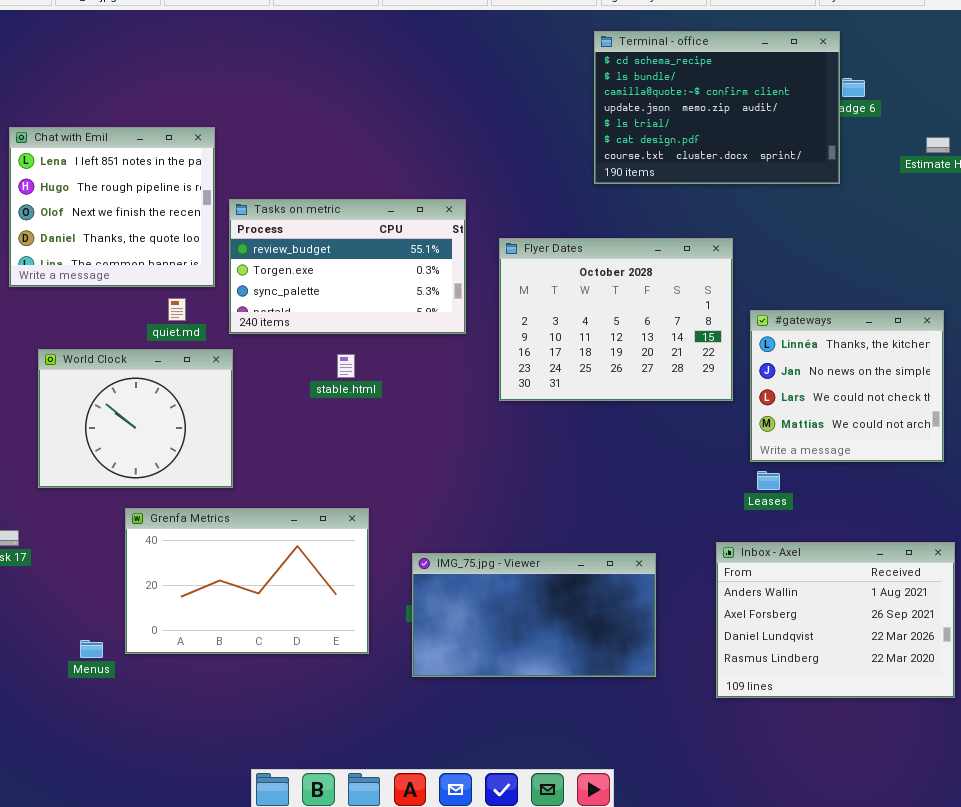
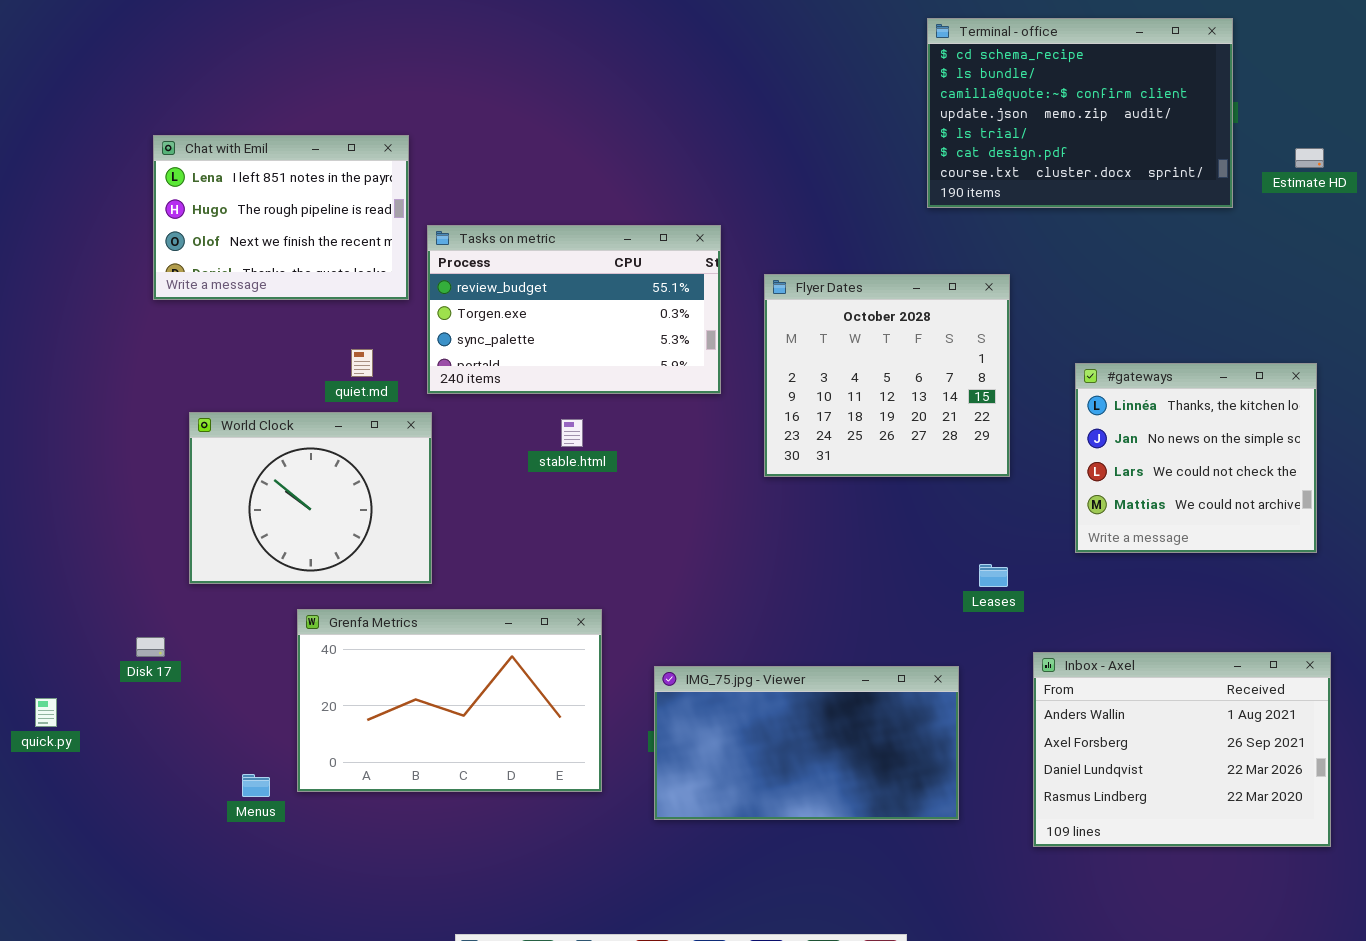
Terminal - office: [594,31,840,184] -> [927,18,1233,208], moved
Chat with Emil: [9,127,215,287] -> [153,135,409,300], resized
Flyer Dates: [499,238,733,401] -> [764,274,1010,477], resized
Leases: [757,471,780,490] -> [979,564,1008,587], moved

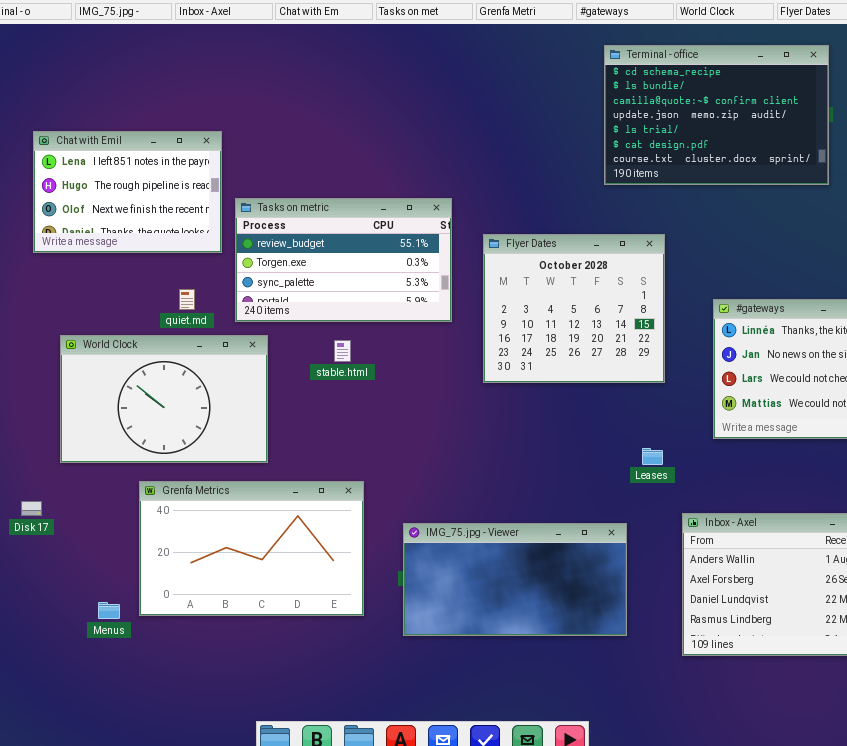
World Clock: [189,412,432,584] -> [60,335,268,463], resized

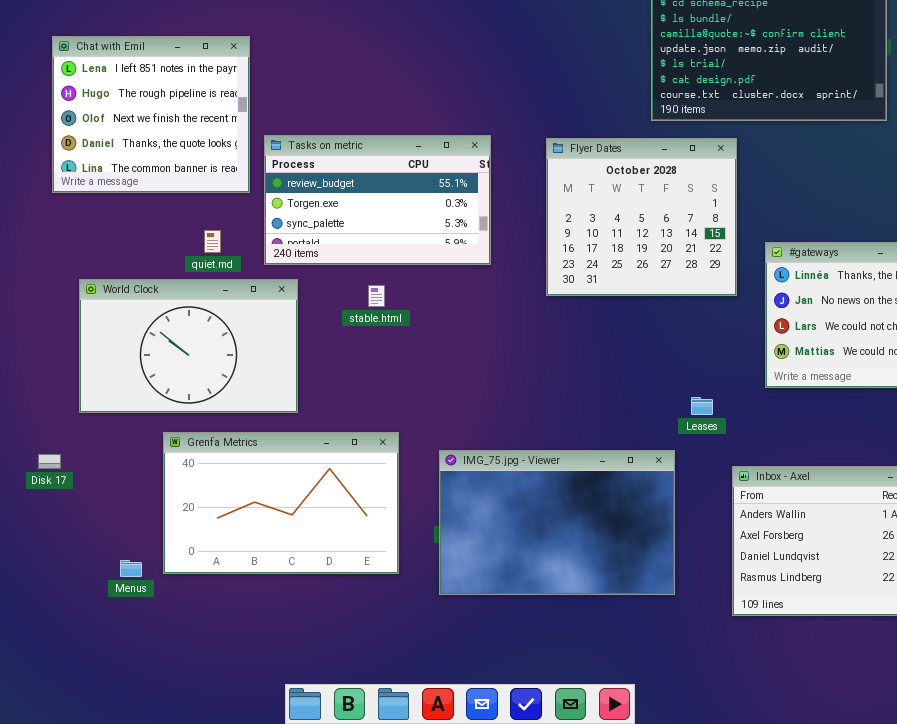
Chat with Emil: [33,131,222,253] -> [52,36,250,193], resized
Flyer Dates: [483,234,665,383] -> [546,138,737,296], moved
IMG_75.jpg - Viewer: [403,523,627,636] -> [439,450,675,595], resized

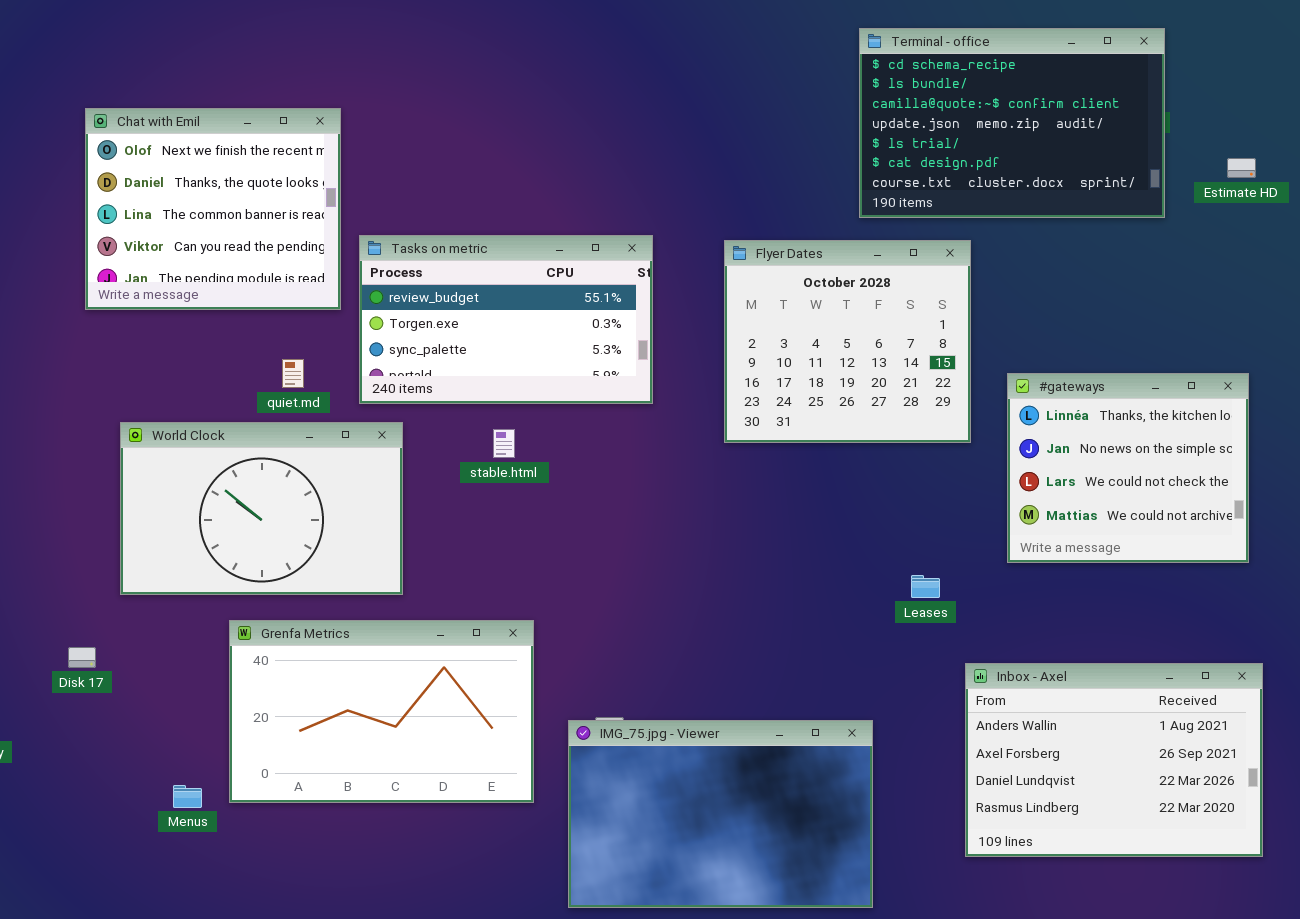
Chat with Emil: [52,36,250,193] -> [85,108,341,310], scrolled down 2 rows
IMG_75.jpg - Viewer: [439,450,675,595] -> [568,720,873,908], moved

